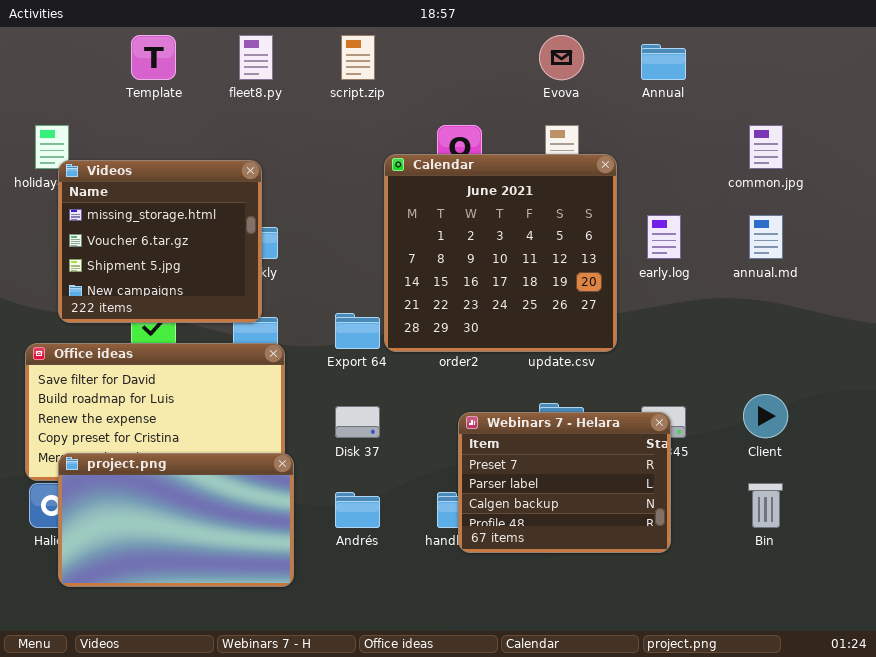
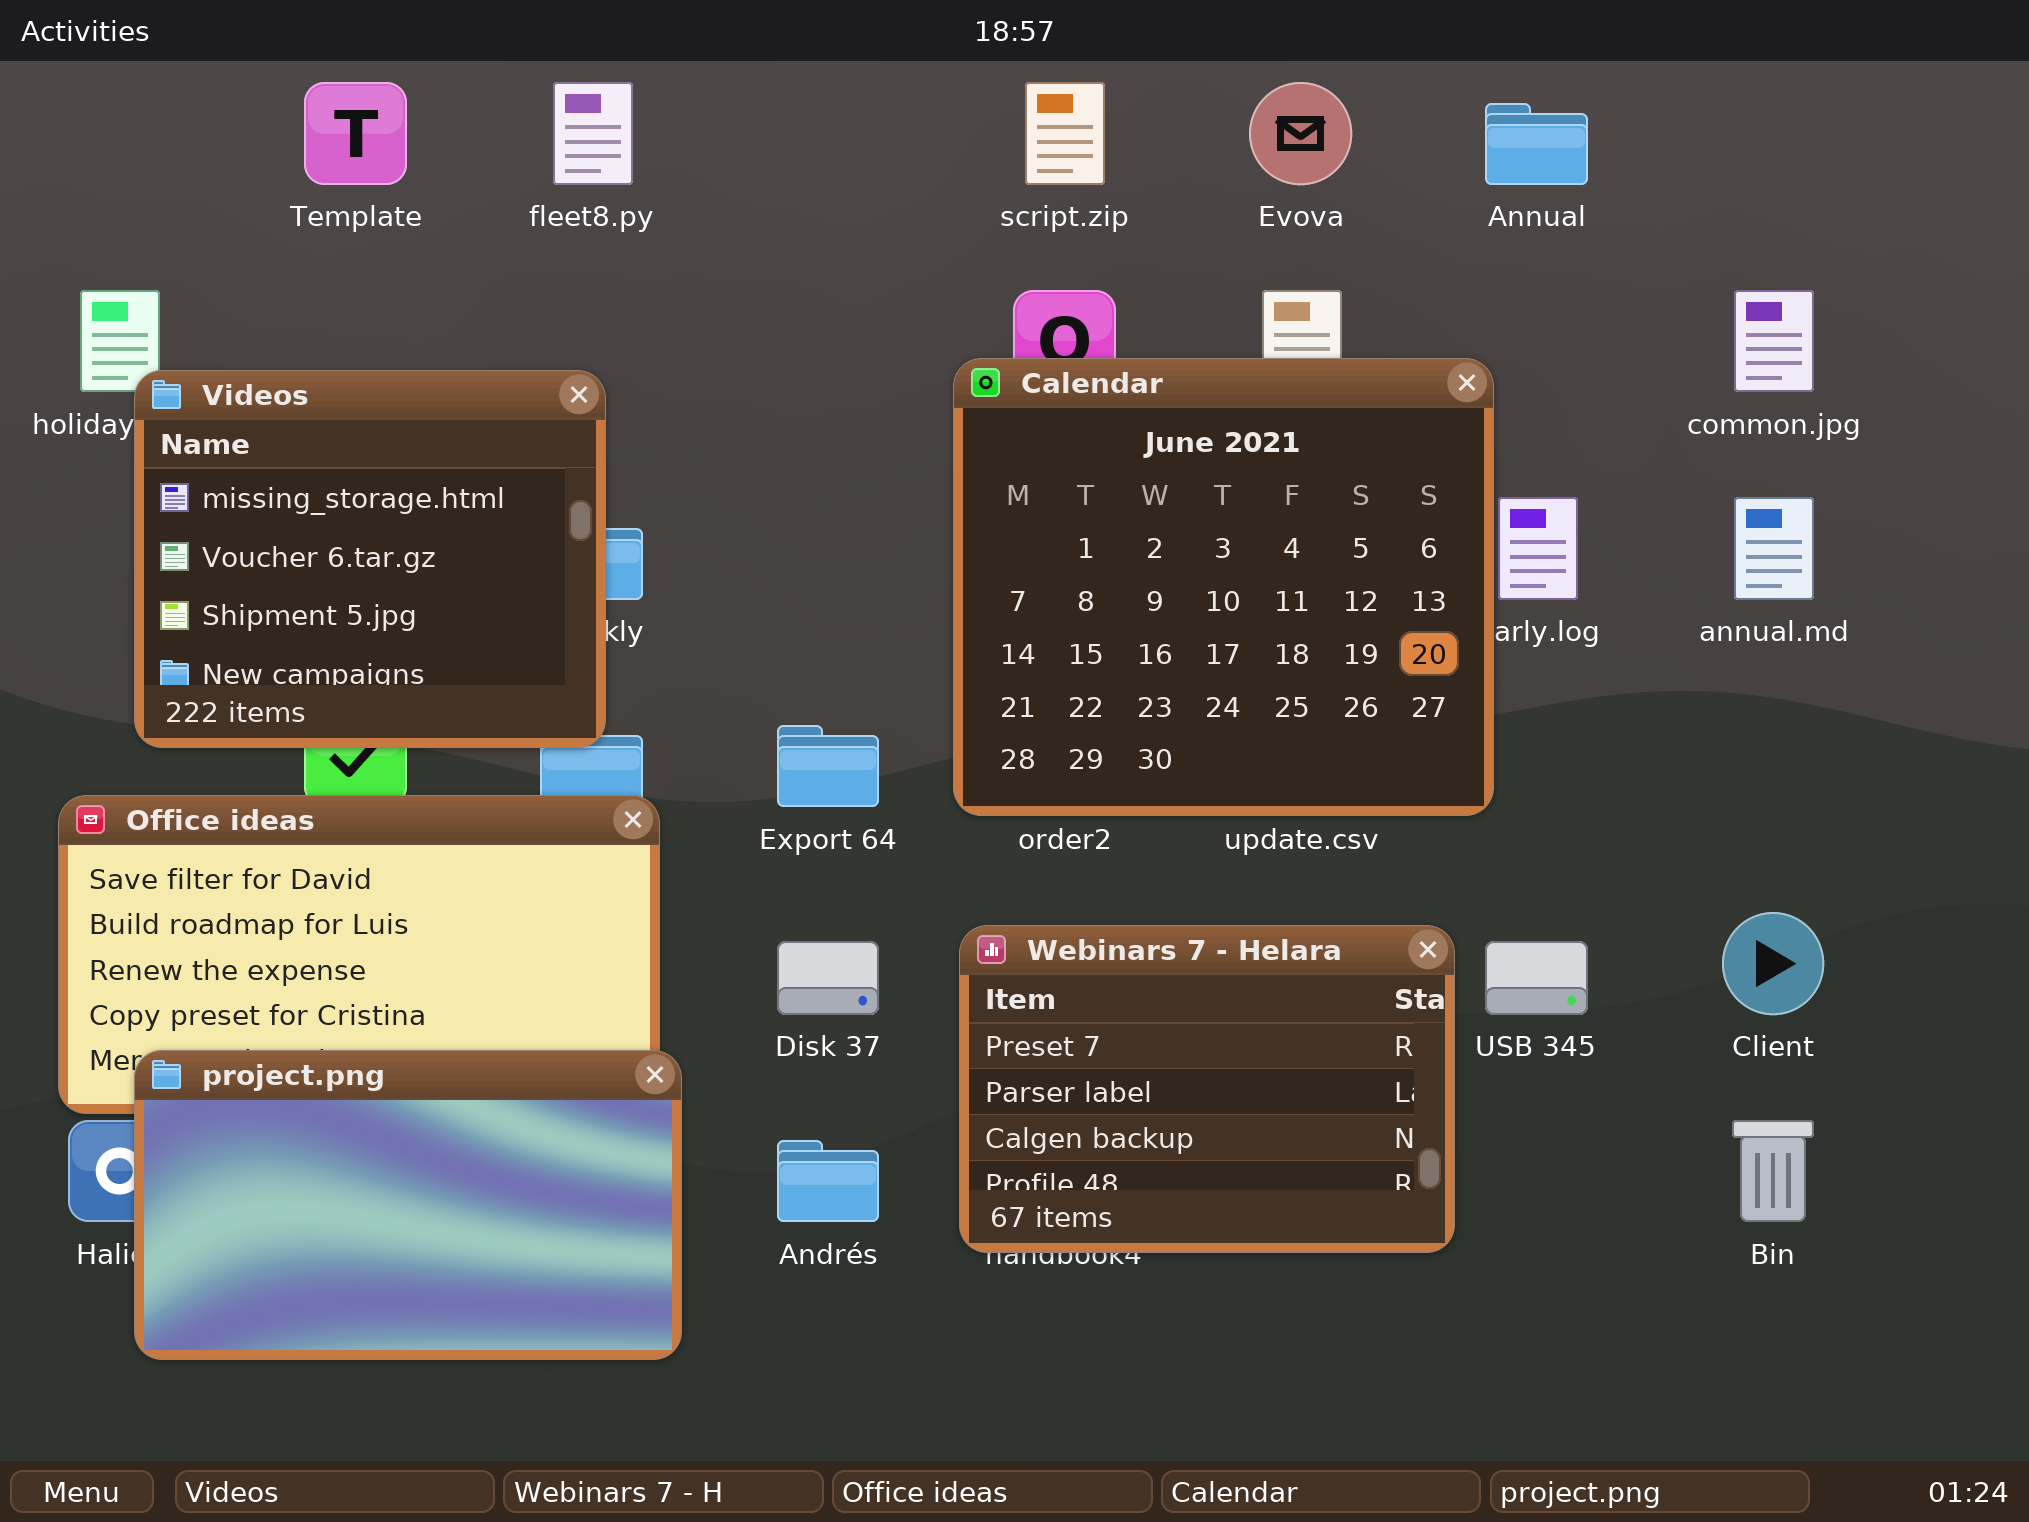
script.zip: [341,35,375,80] -> [1025,82,1105,185], moved
Calendar: [384,154,617,352] -> [953,358,1494,816], moved
Webinars 7 - Helara: [458,412,671,553] -> [959,925,1455,1253], moved

